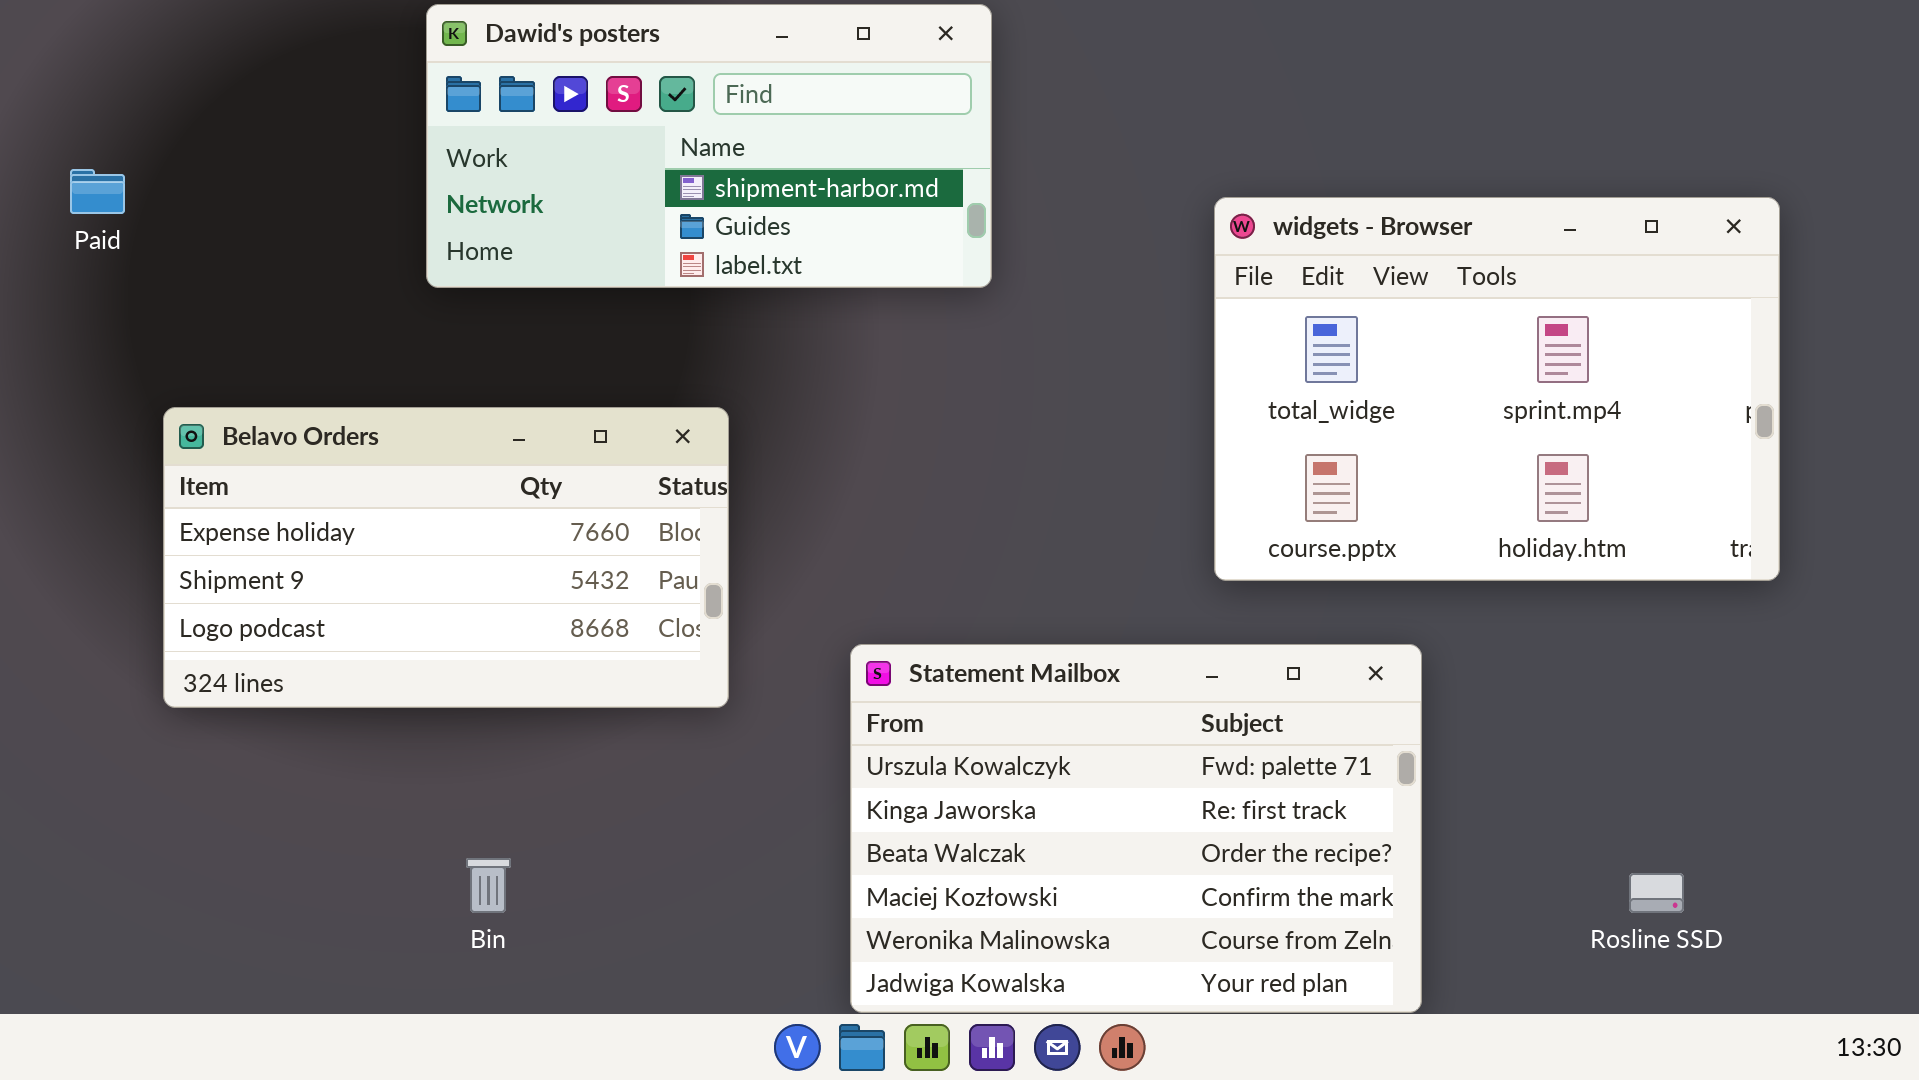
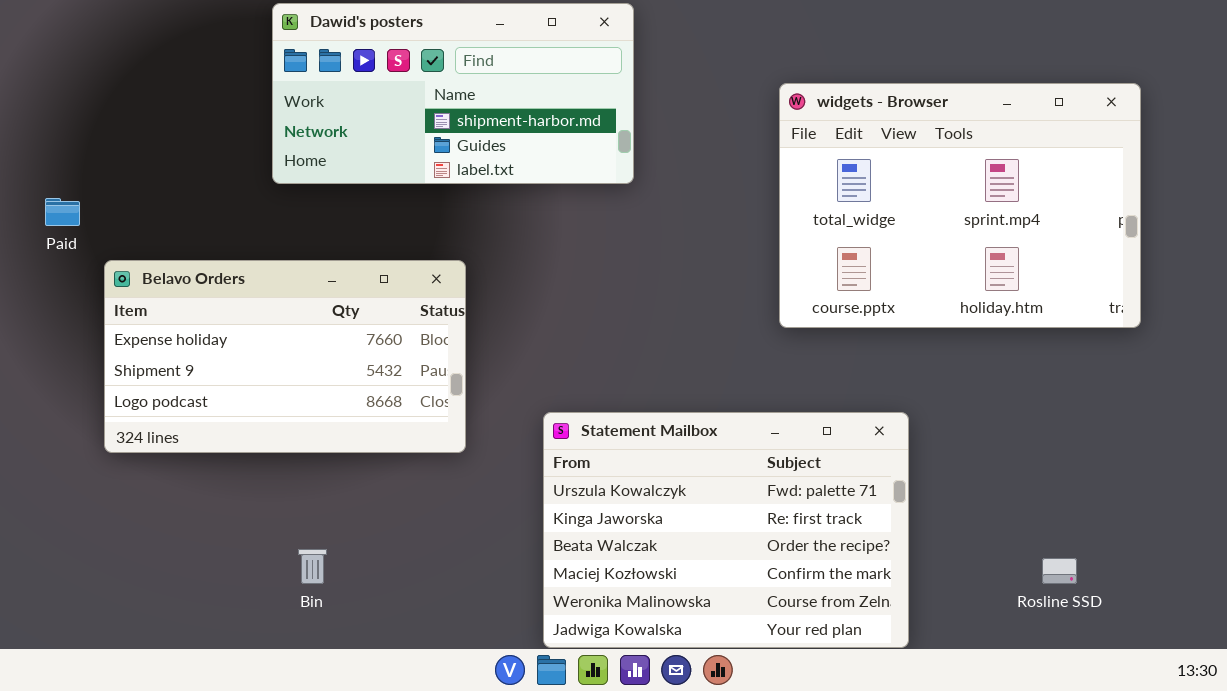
Paid: [70,169,125,214] -> [45,198,80,226], moved
widgets - Browser: [1214,197,1780,581] -> [779,83,1141,328], moved

